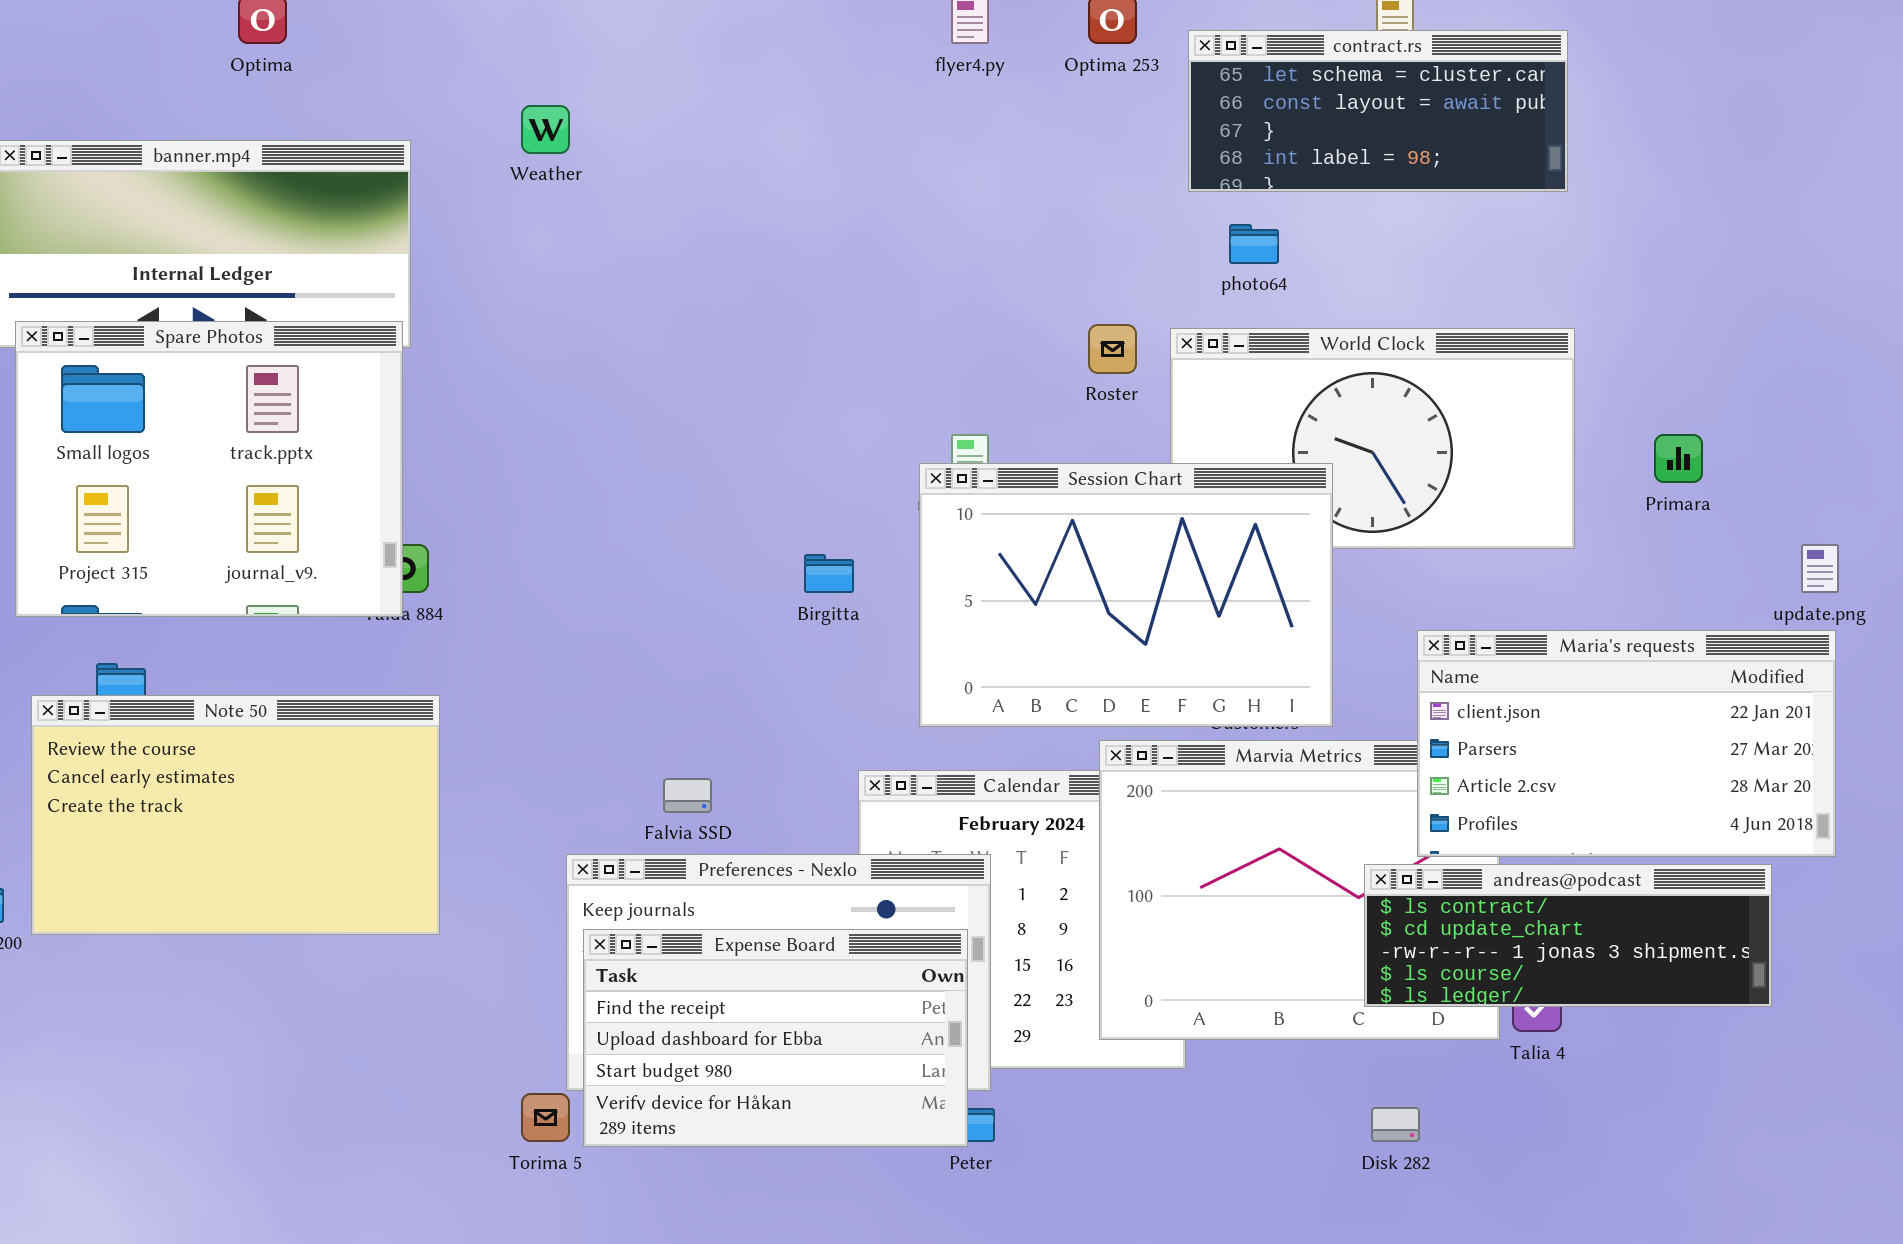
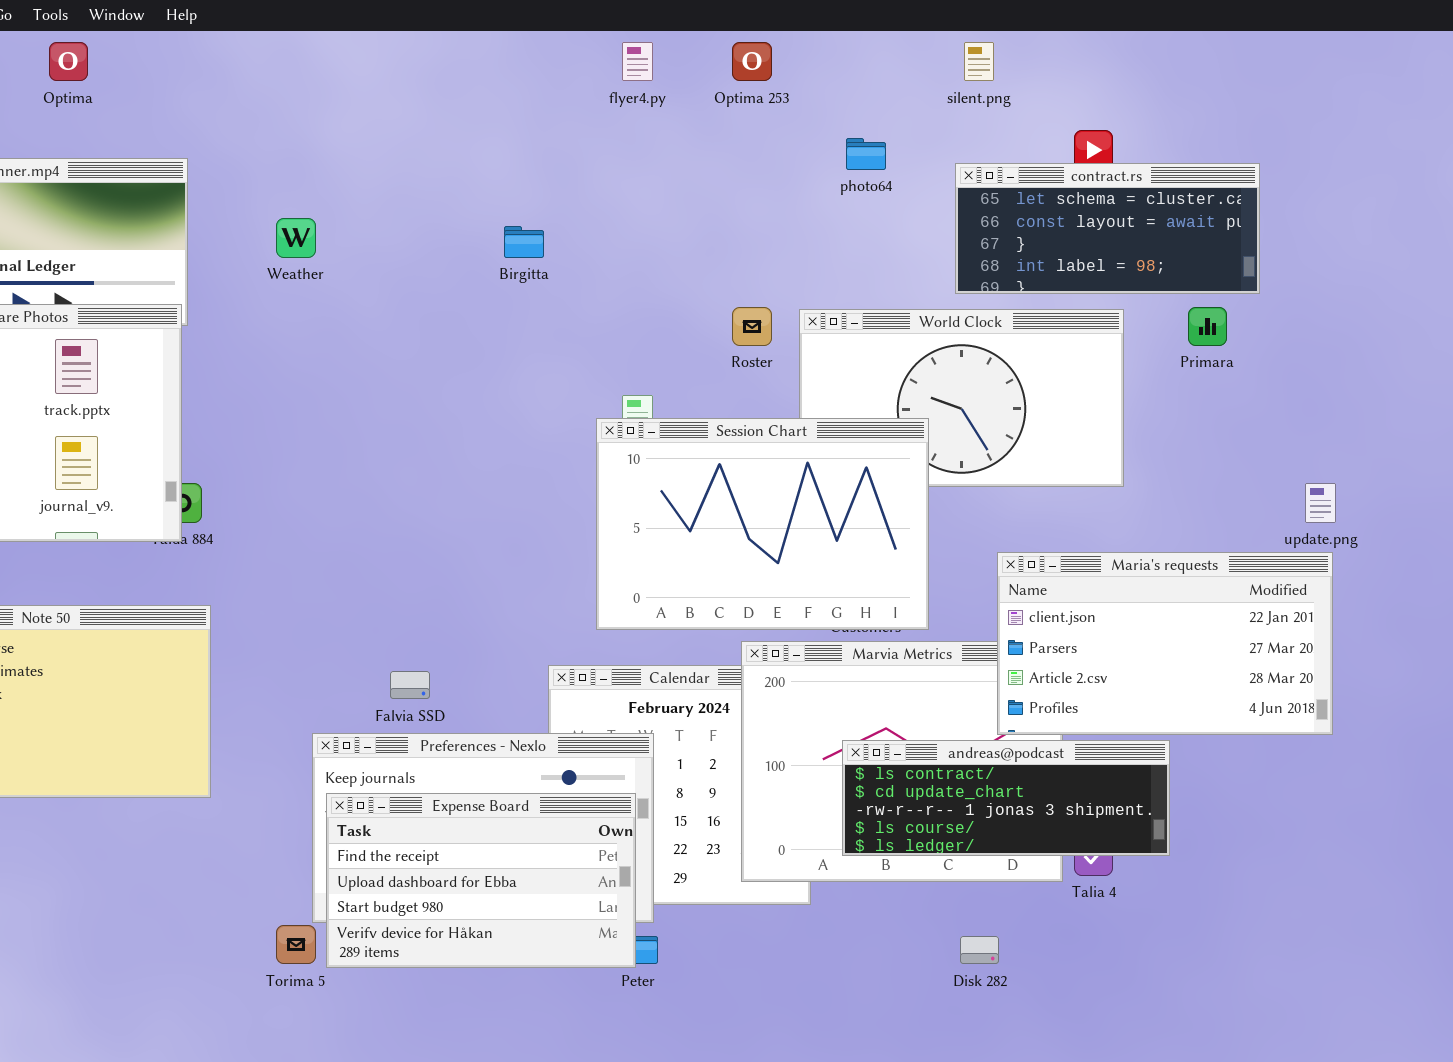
contract.rs: [1188,30,1568,192] -> [955,163,1260,294], moved
Weather: [521,105,570,154] -> [276,218,316,258], moved
photo64: [1229,224,1279,264] -> [846,138,886,170], moved
Primara: [1654,434,1703,483] -> [1188,307,1227,346], moved
Birgitta: [804,554,854,593] -> [504,226,544,258], moved
andreas@podcast: [1364,864,1772,1007] -> [842,740,1170,856], moved

